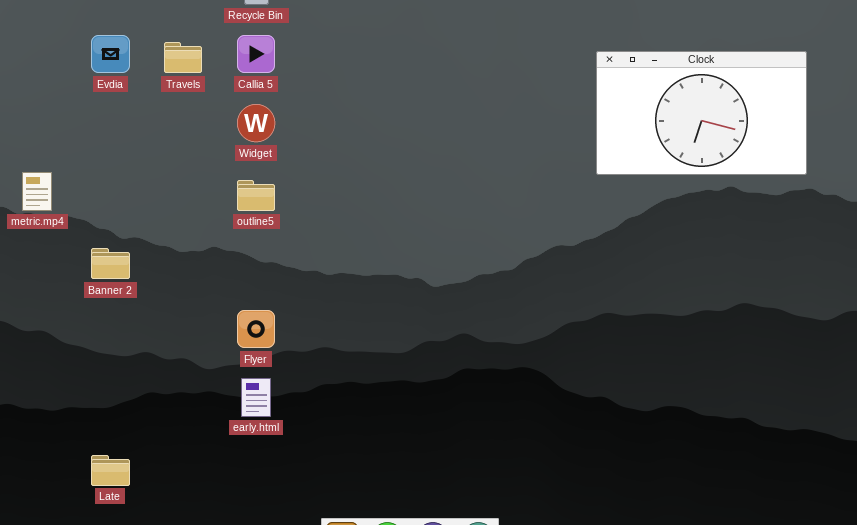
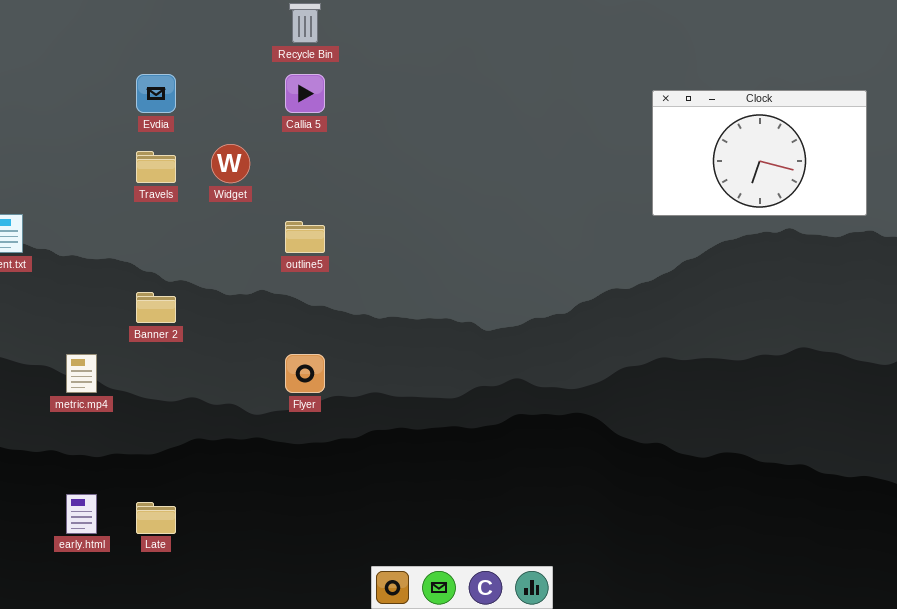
Travels: [164,42,202,73] -> [136,151,176,183], moved
Widget: [237,104,275,142] -> [211,144,250,183], moved
metric.mp4: [22,172,52,211] -> [66,354,97,393], moved
early.html: [241,378,271,417] -> [66,494,97,534], moved

